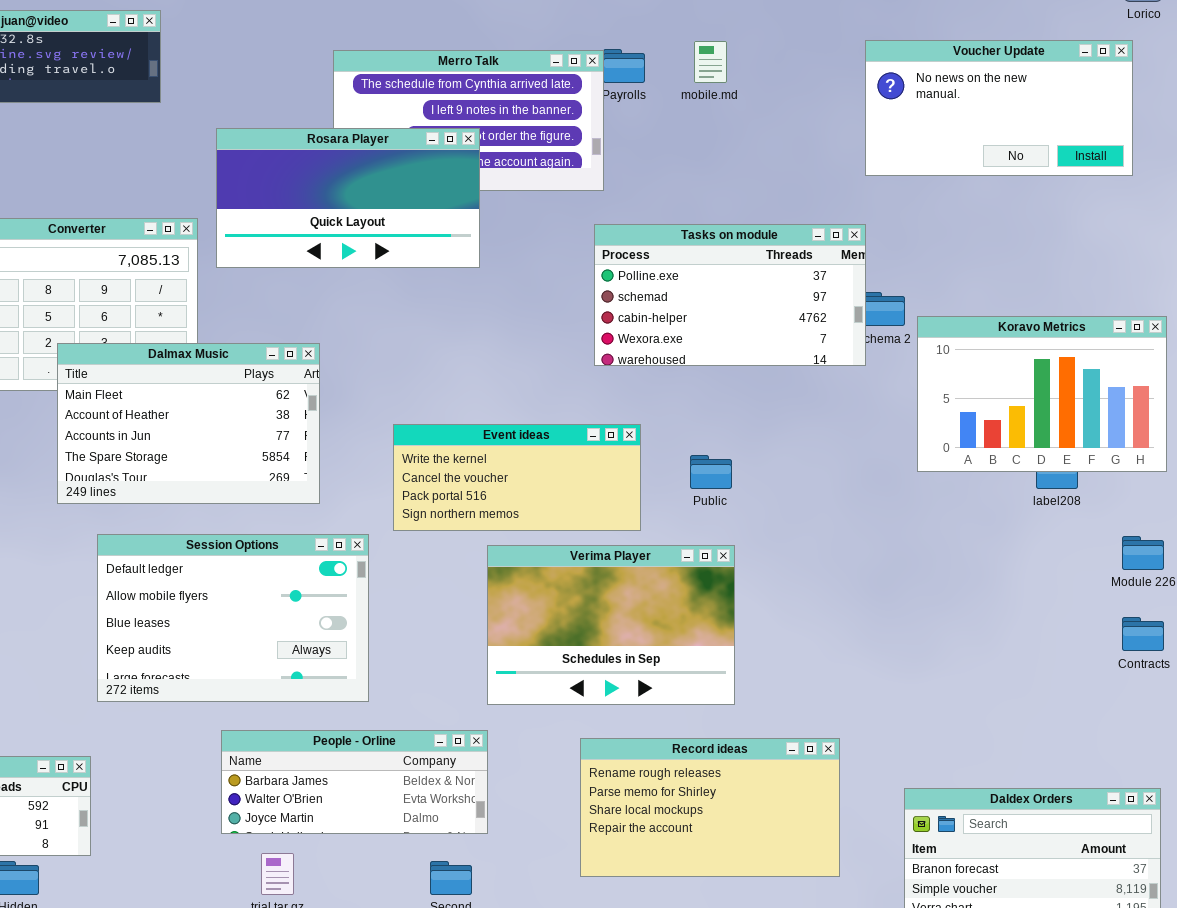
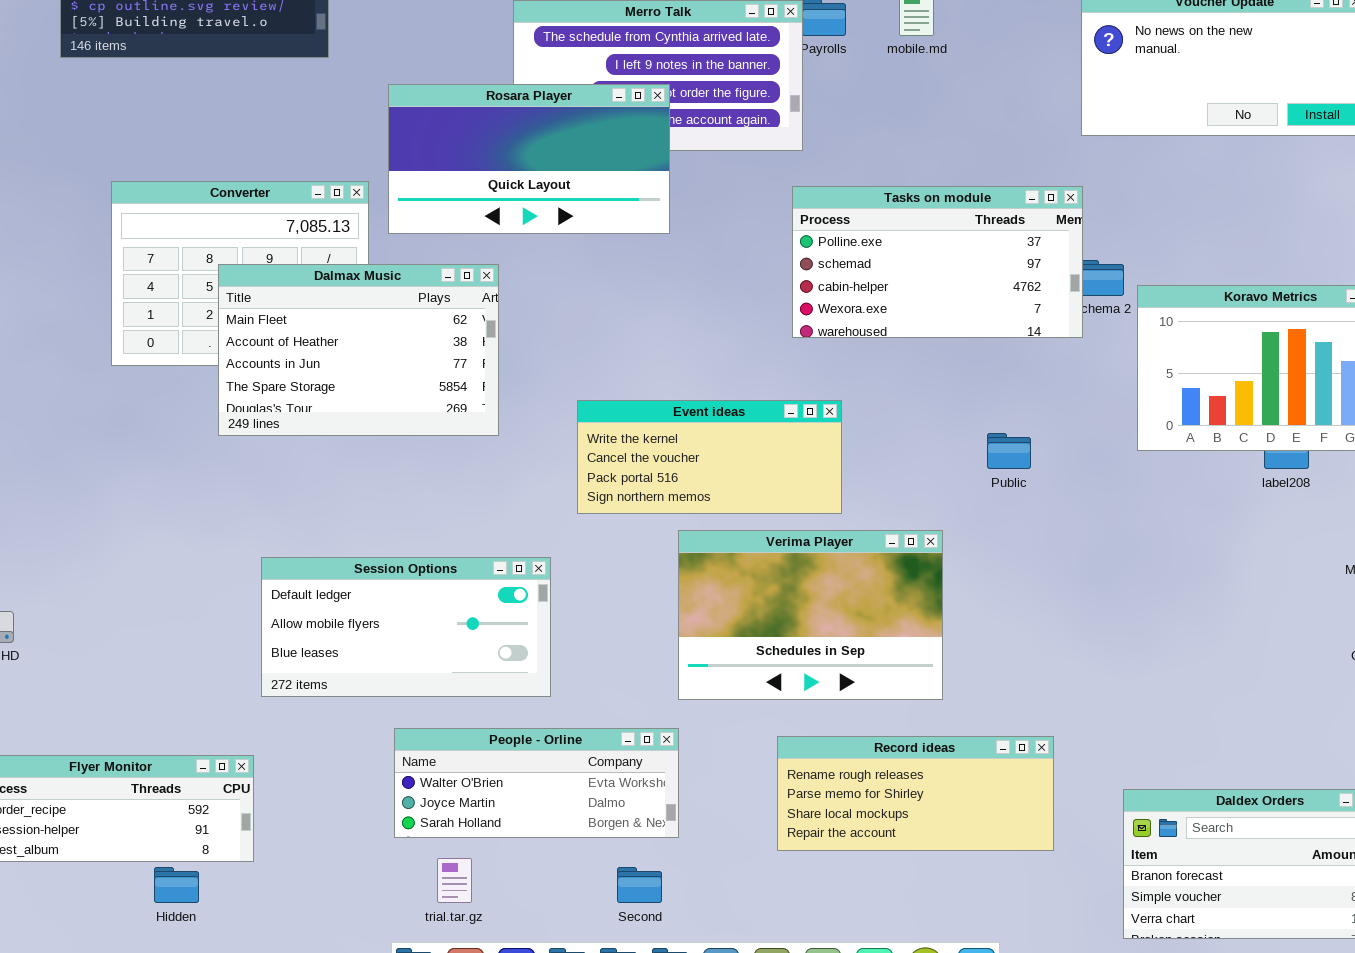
Dalmax Music: [57,343,320,504] -> [218,264,499,436], moved
Public: [690,455,732,489] -> [987,433,1031,469], moved
Session Options: [97,534,369,702] -> [261,557,551,697], resized
People - Orline: [221,730,488,834] -> [394,728,679,838], scrolled down 1 row
Record ideas: [580,738,840,877] -> [777,736,1054,851], resized

